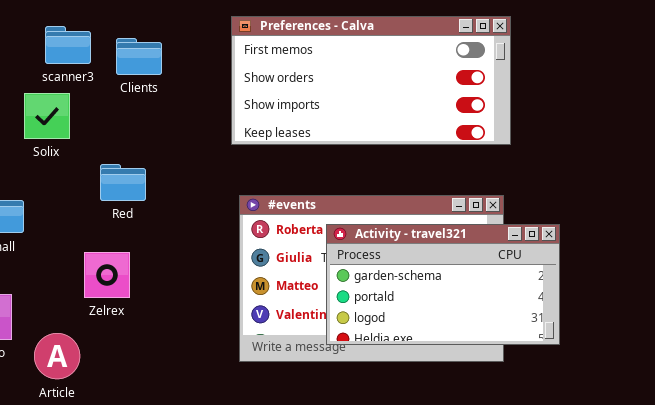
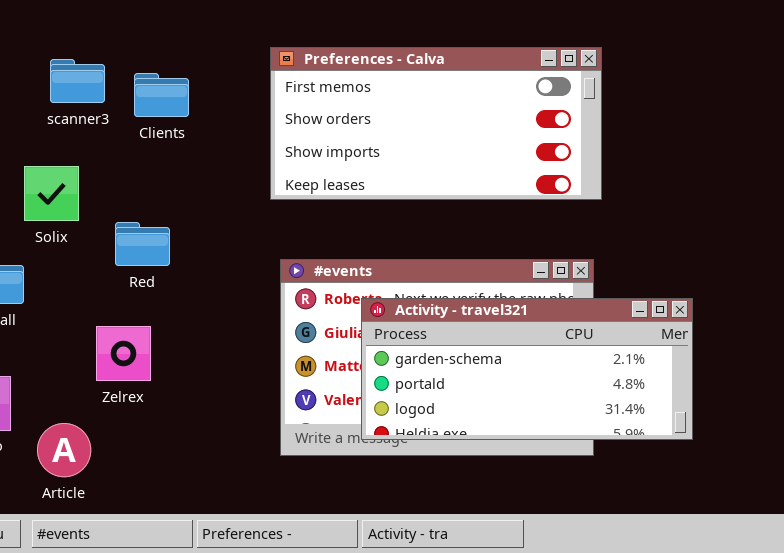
Solix: [24,93,70,139] -> [24,166,79,221], moved
Activity - travel321: [326,224,560,345] -> [361,298,693,440], moved, resized

